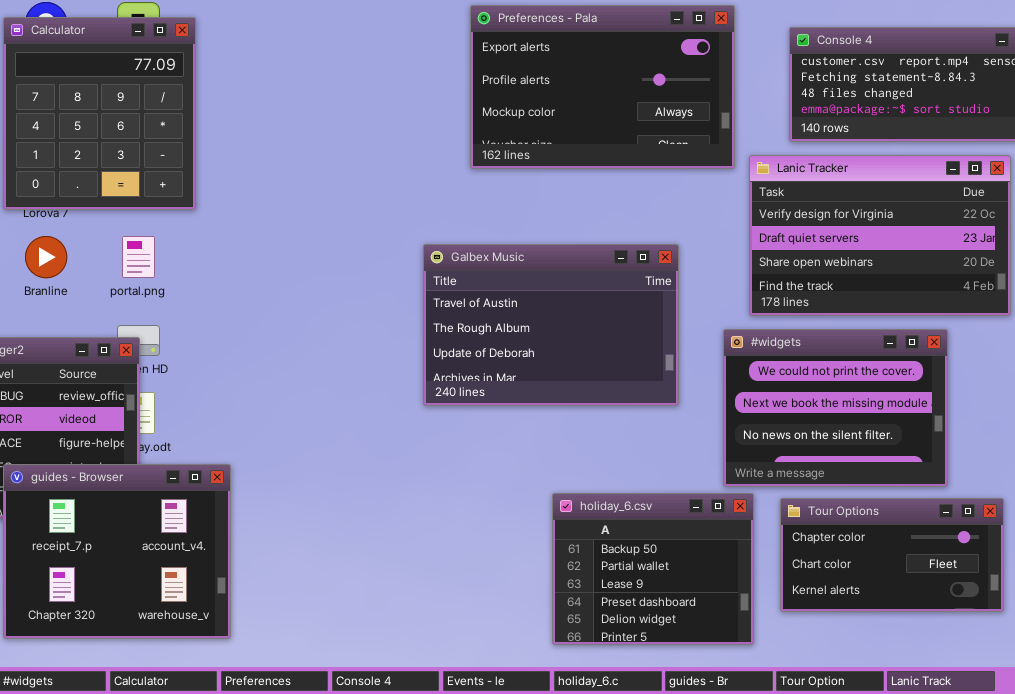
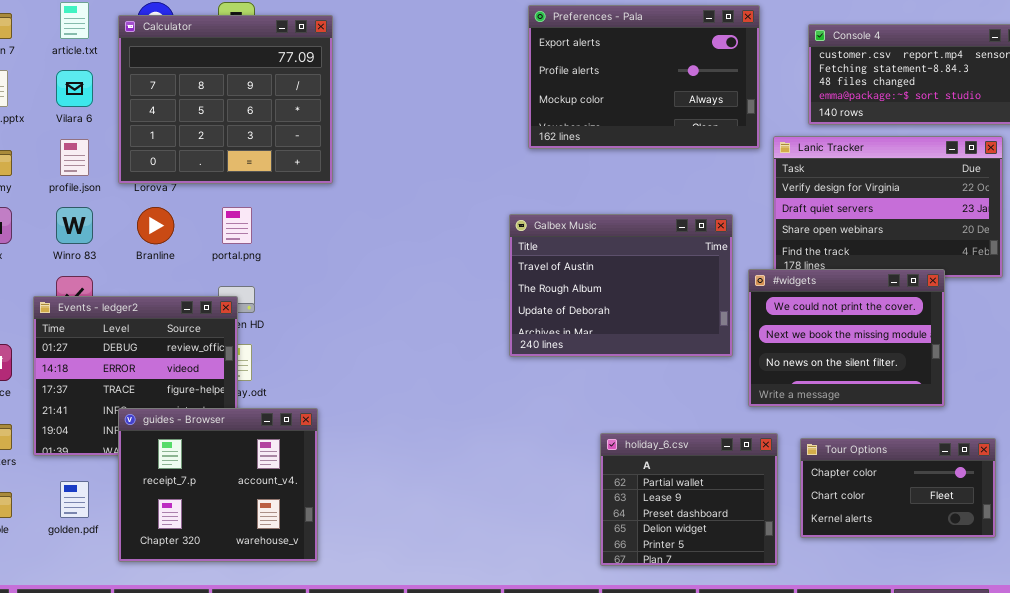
Calculator: [3,17,196,210] -> [118,15,333,184], resized
Galbex Music: [423,244,679,406] -> [509,214,733,357], moved
#widgets: [723,329,948,487] -> [748,269,945,407], moved
holiday_6.csv: [552,493,754,645] -> [600,433,778,566], scrolled down 1 row

